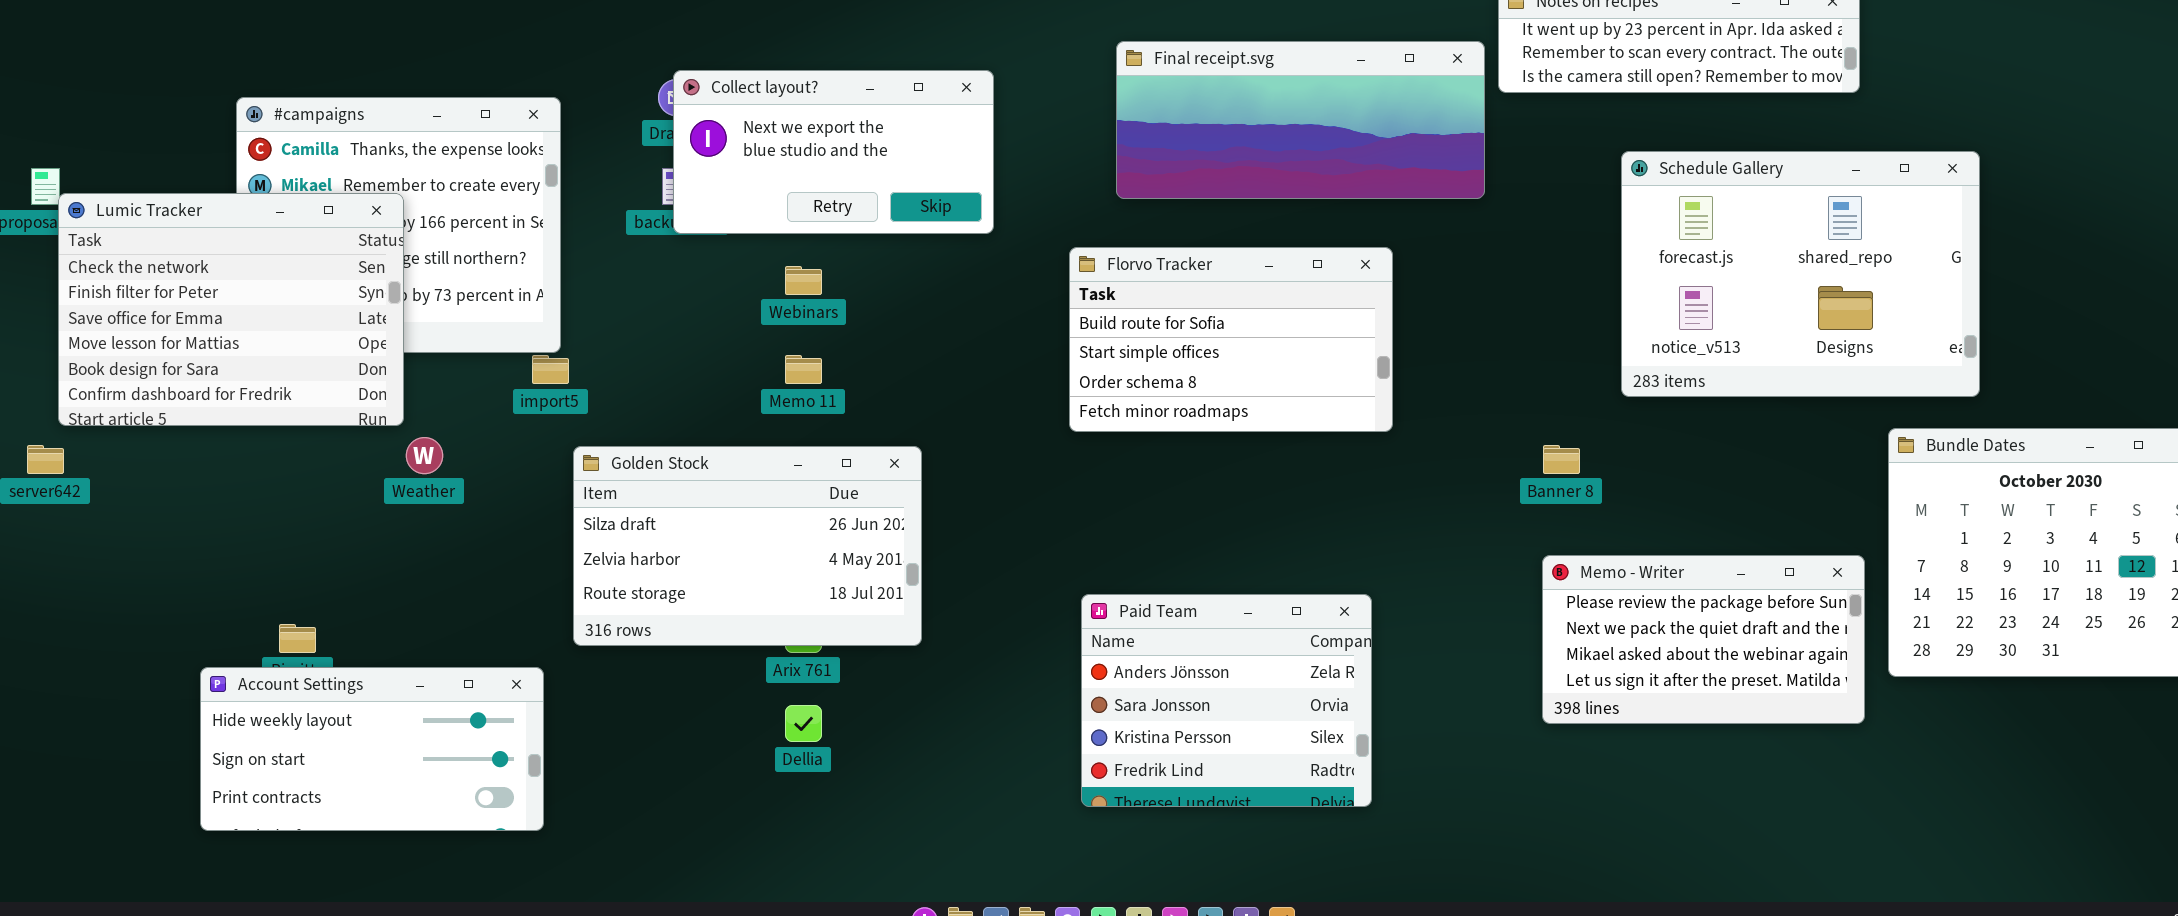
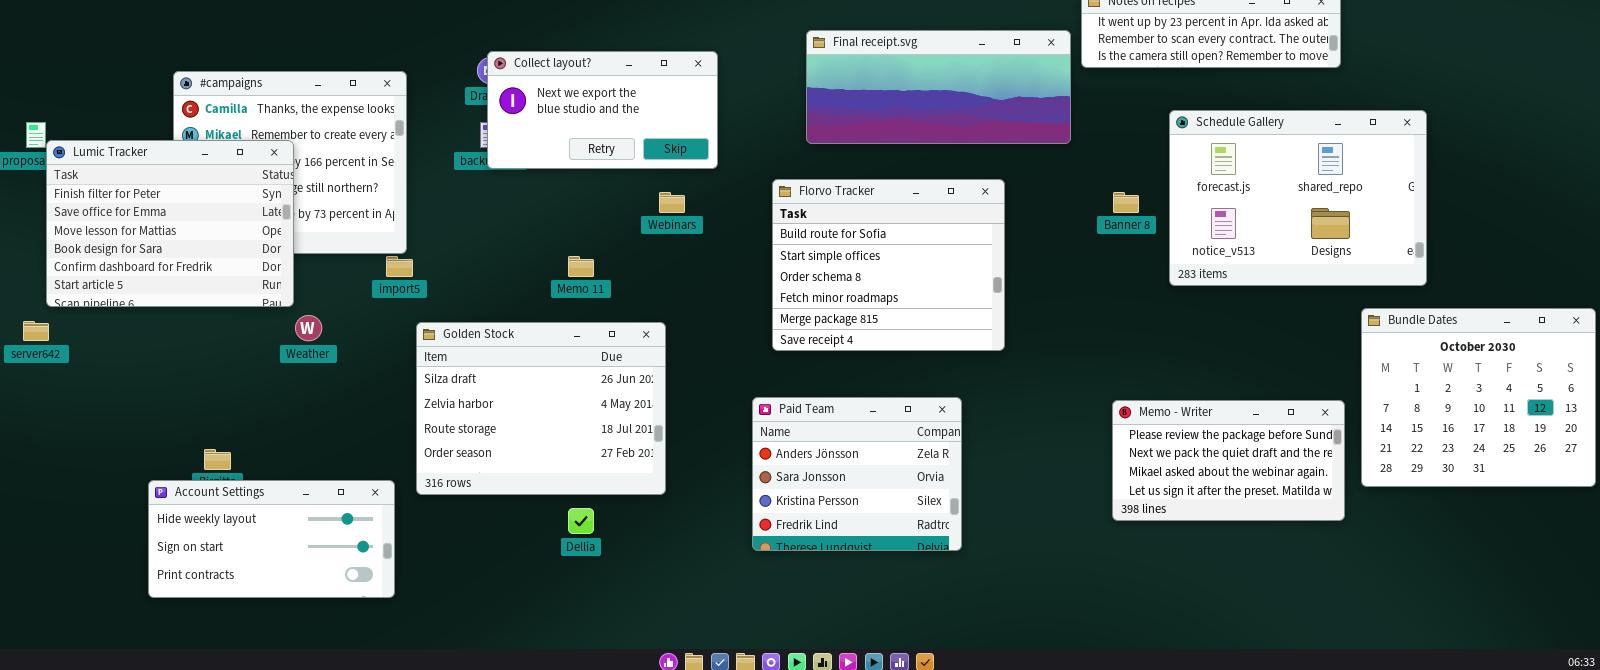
Lumic Tracker: [58,193,404,426] -> [46,140,294,307], scrolled down 1 row
Florvo Tracker: [1069,247,1393,432] -> [772,179,1005,351], resized
Webinars: [785,266,822,295] -> [659,192,685,213], moved
Banner 8: [1543,445,1580,474] -> [1113,192,1139,213], moved
Golden Stock: [573,446,922,646] -> [416,322,666,495], resized
Paid Team: [1081,594,1372,807] -> [752,397,962,551], moved

